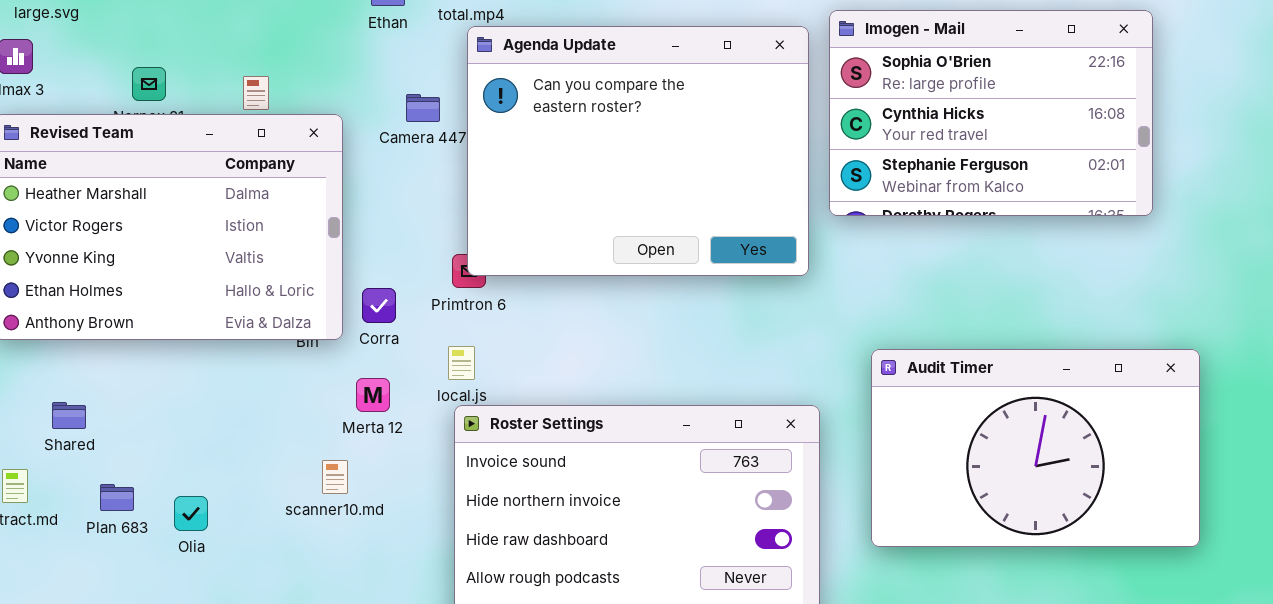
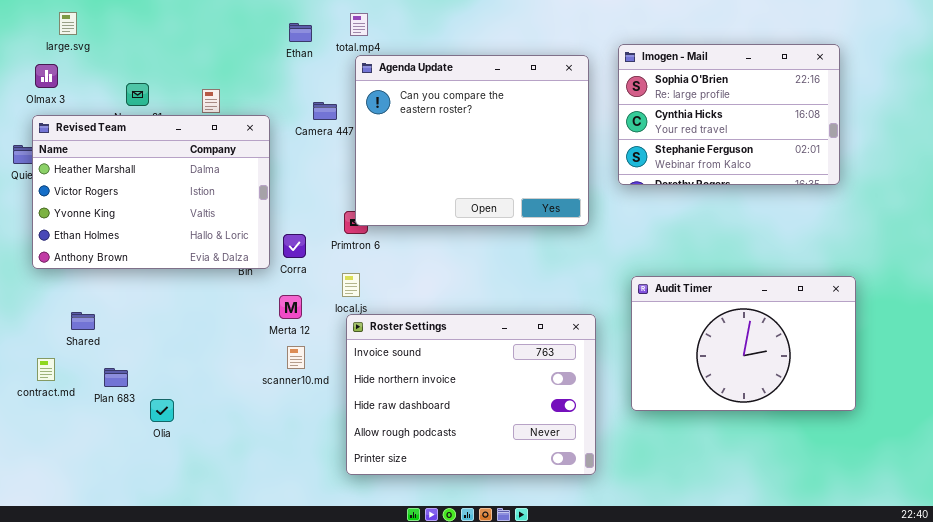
Imogen - Mail: [829,10,1153,216] -> [618,44,840,185], moved
scanner10.md: [322,460,348,494] -> [287,346,305,369], moved
Olia: [174,496,208,531] -> [150,399,174,422], moved

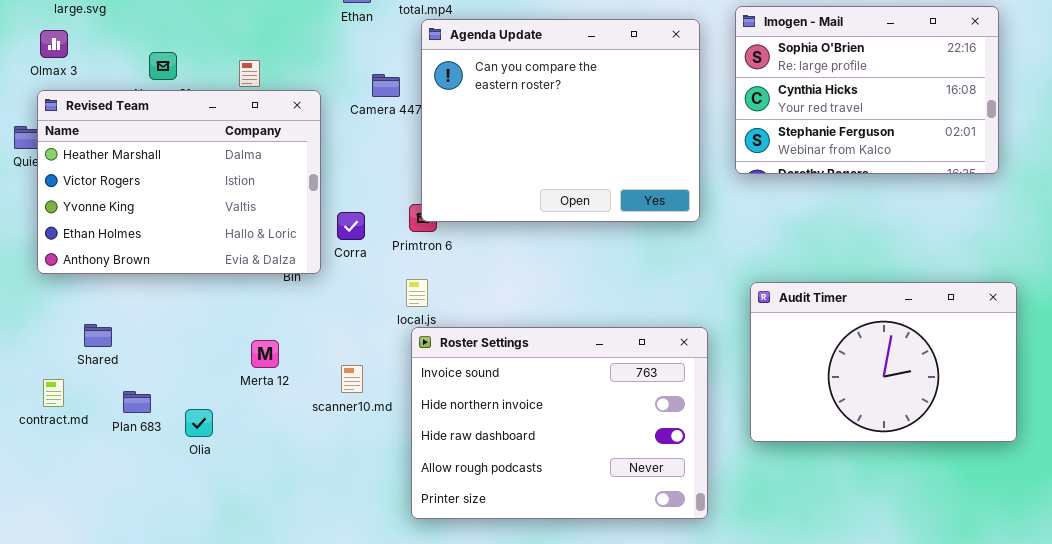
Corra: [283,234,306,258] -> [337,212,365,240], moved
Merta 12: [279,295,302,319] -> [251,340,279,368], moved
Olia: [150,399,174,422] -> [185,409,213,437], moved

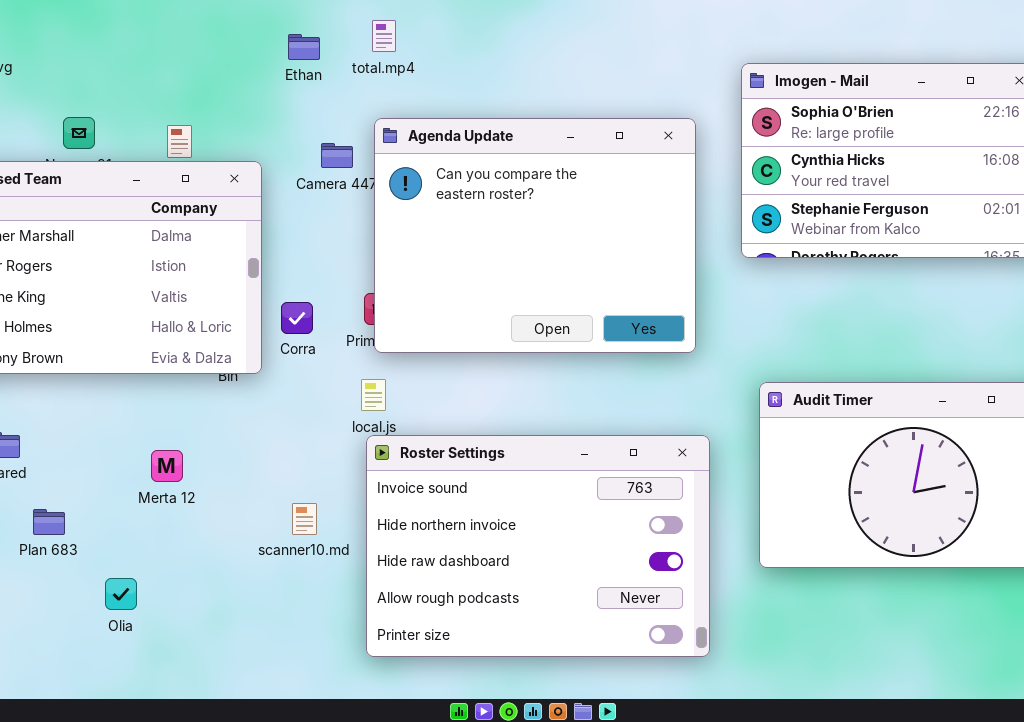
Agenda Update: [421,19,700,222] -> [374,118,696,353], moved
Merta 12: [251,340,279,368] -> [151,450,183,482], moved
scanner10.md: [341,365,363,393] -> [292,503,317,535], moved
Olia: [185,409,213,437] -> [105,578,137,610], moved

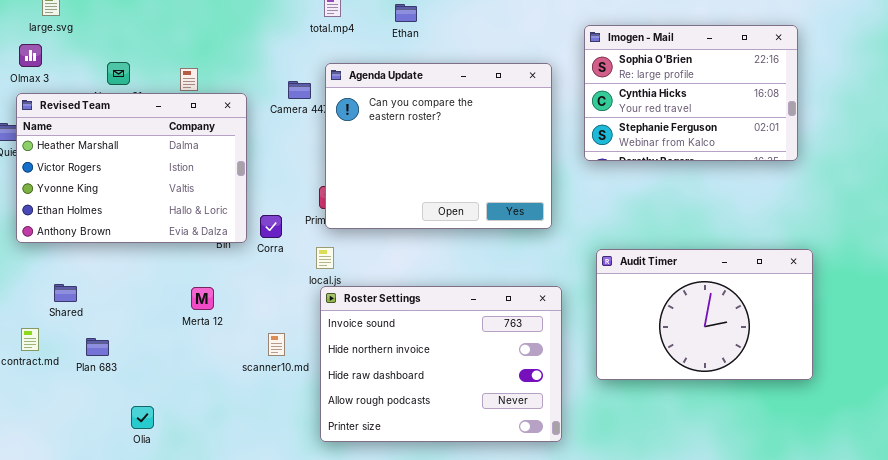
Ethan: [288,34,320,60] -> [395,4,417,22], moved
Corra: [281,302,313,334] -> [260,215,282,238], moved
Merta 12: [151,450,183,482] -> [191,287,214,310], moved
Olia: [105,578,137,610] -> [131,406,154,429], moved

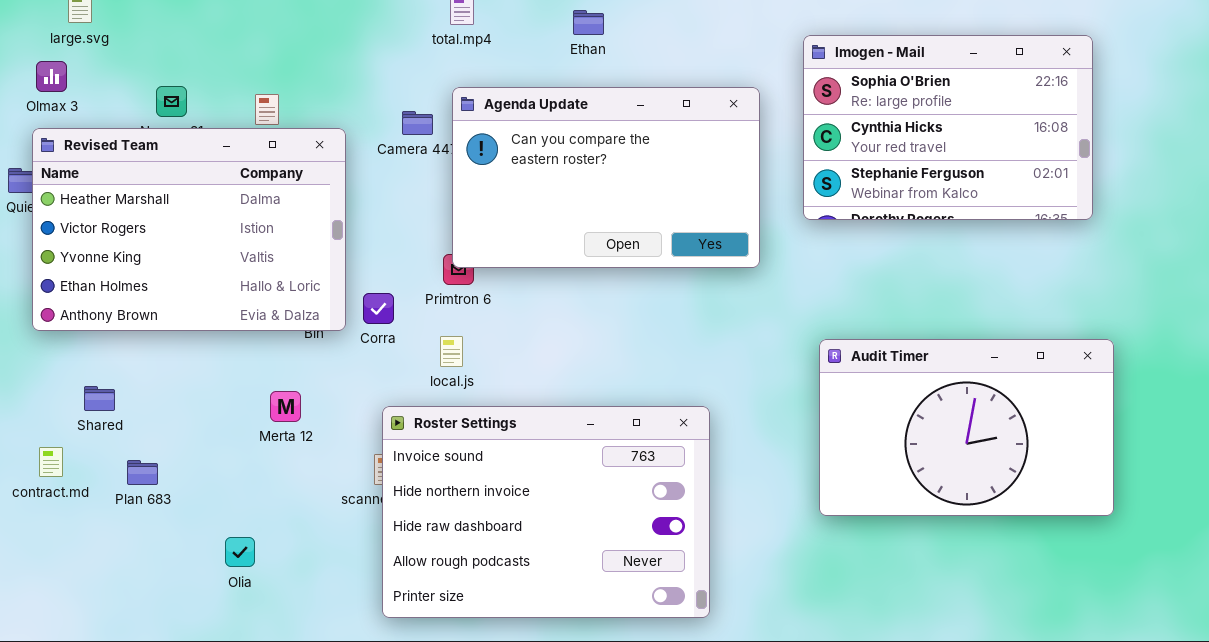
Ethan: [395,4,417,22] -> [573,10,604,35], moved
Agenda Update: [325,63,552,229] -> [452,87,760,268], resized
Roster Settings: [320,286,562,442] -> [382,406,710,618], moved
Olia: [131,406,154,429] -> [225,537,255,567], moved

